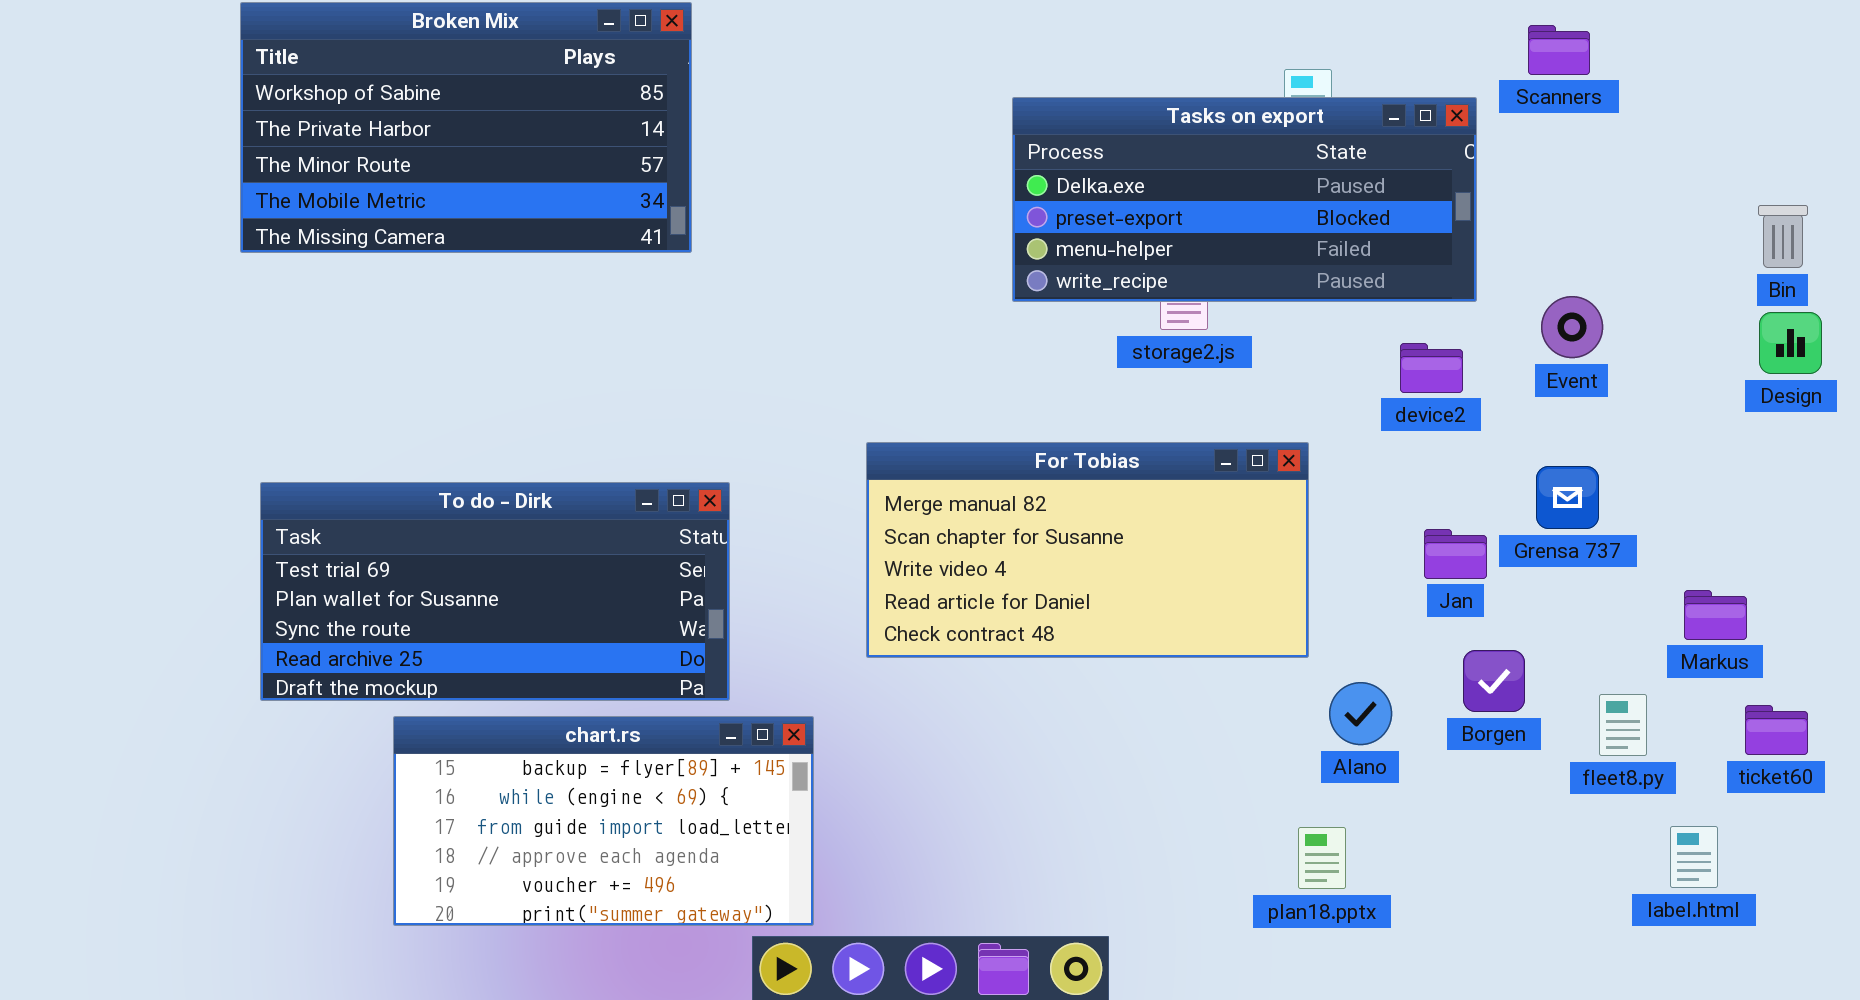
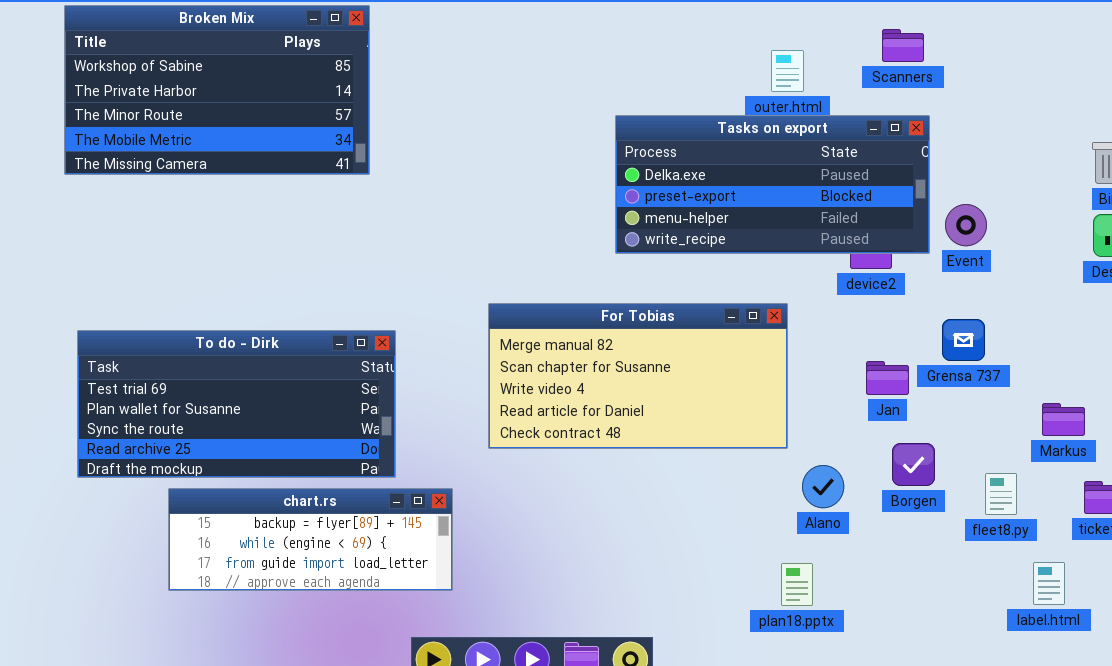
Scanners: [1528,25,1590,75] -> [882,29,924,62], moved
Tasks on export: [1012,97,1477,302] -> [615,115,930,254], moved
chart.rs: [393,716,814,926] -> [168,488,453,591], resized

